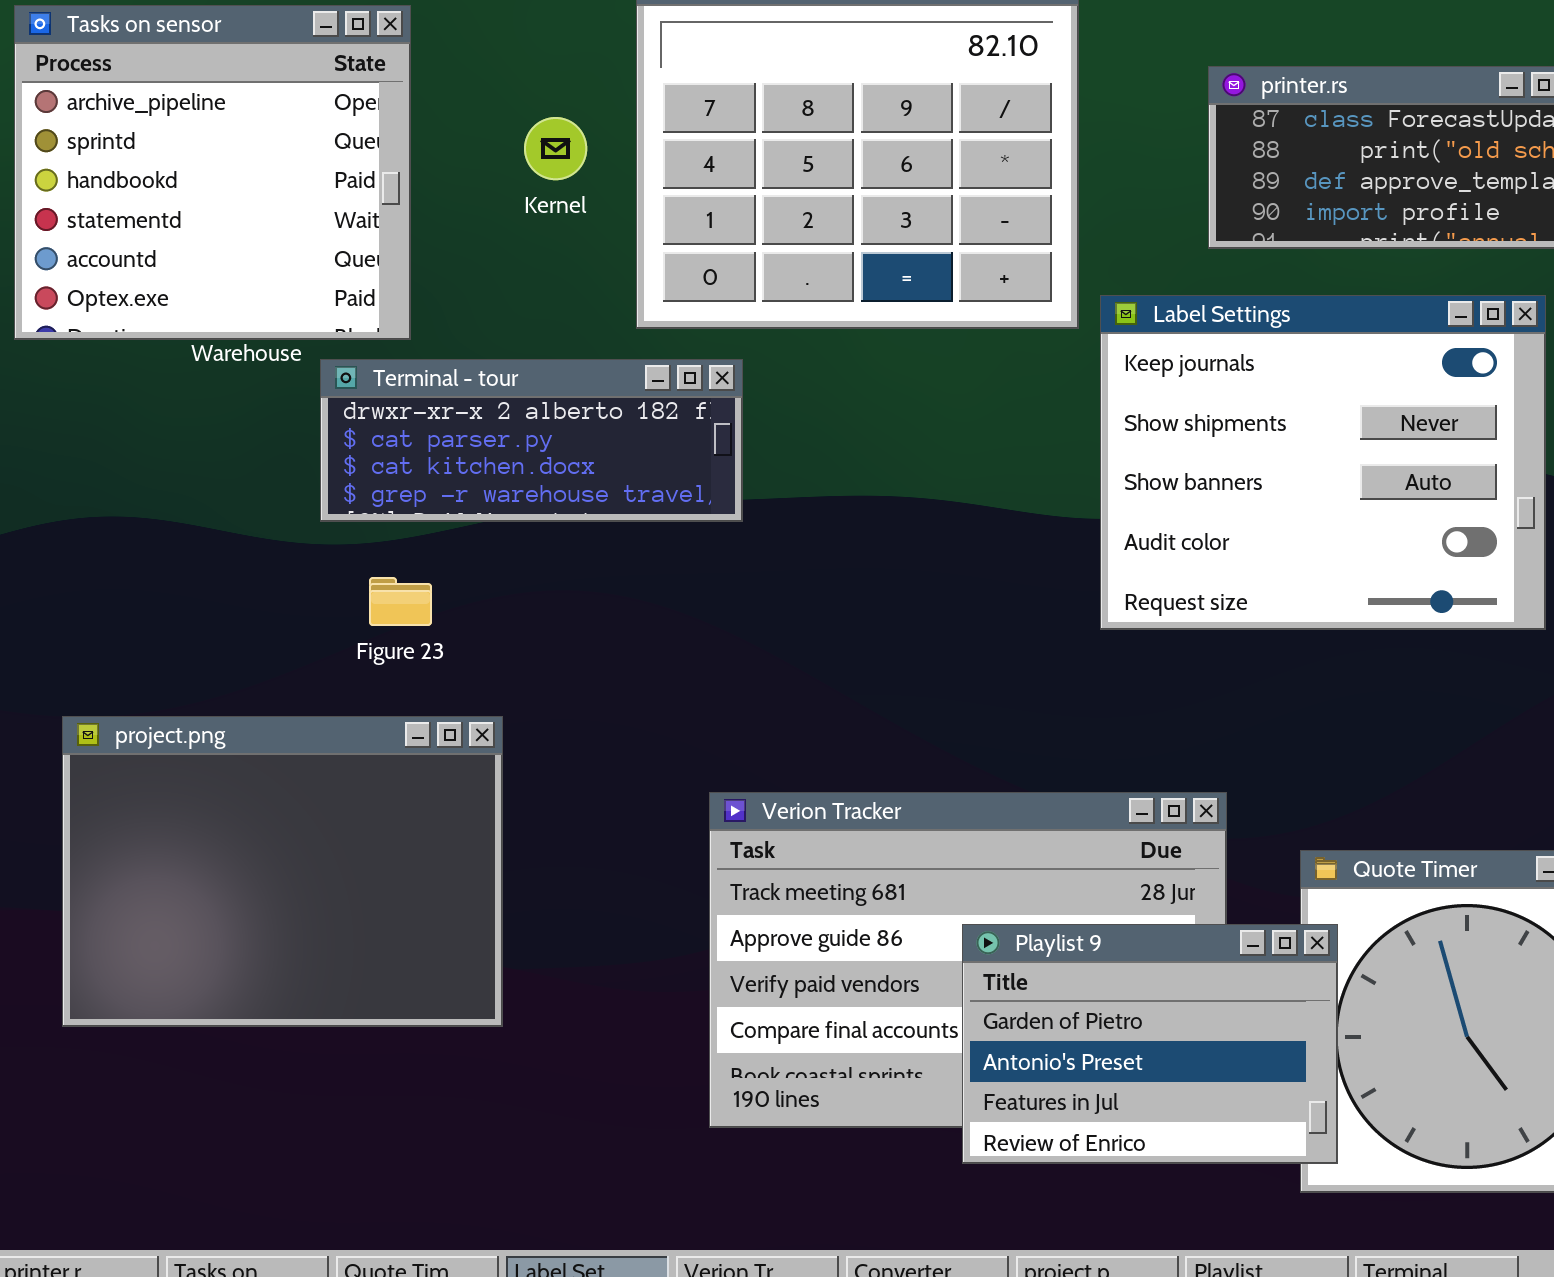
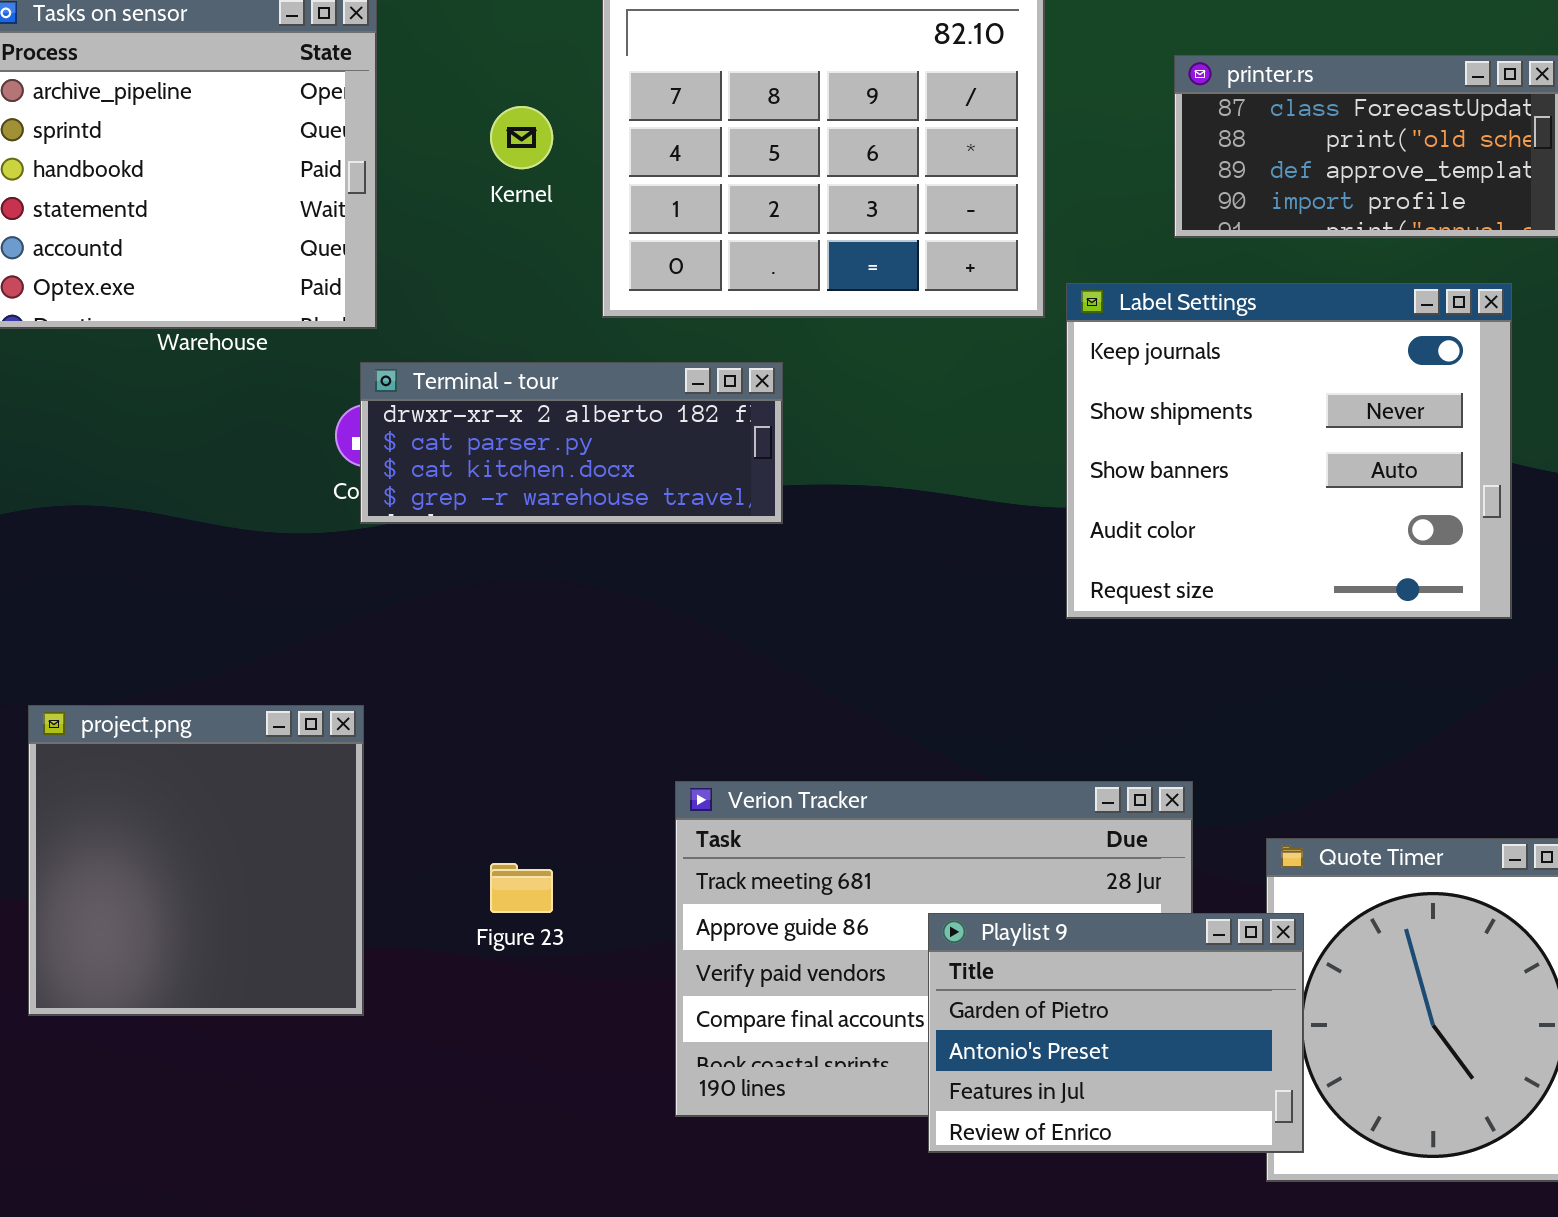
Terminal - tour: [320,359,743,522] -> [360,362,783,524], moved
Figure 23: [369,577,432,626] -> [490,863,553,913], moved
project.png: [62,716,503,1027] -> [28,705,364,1016], resized

